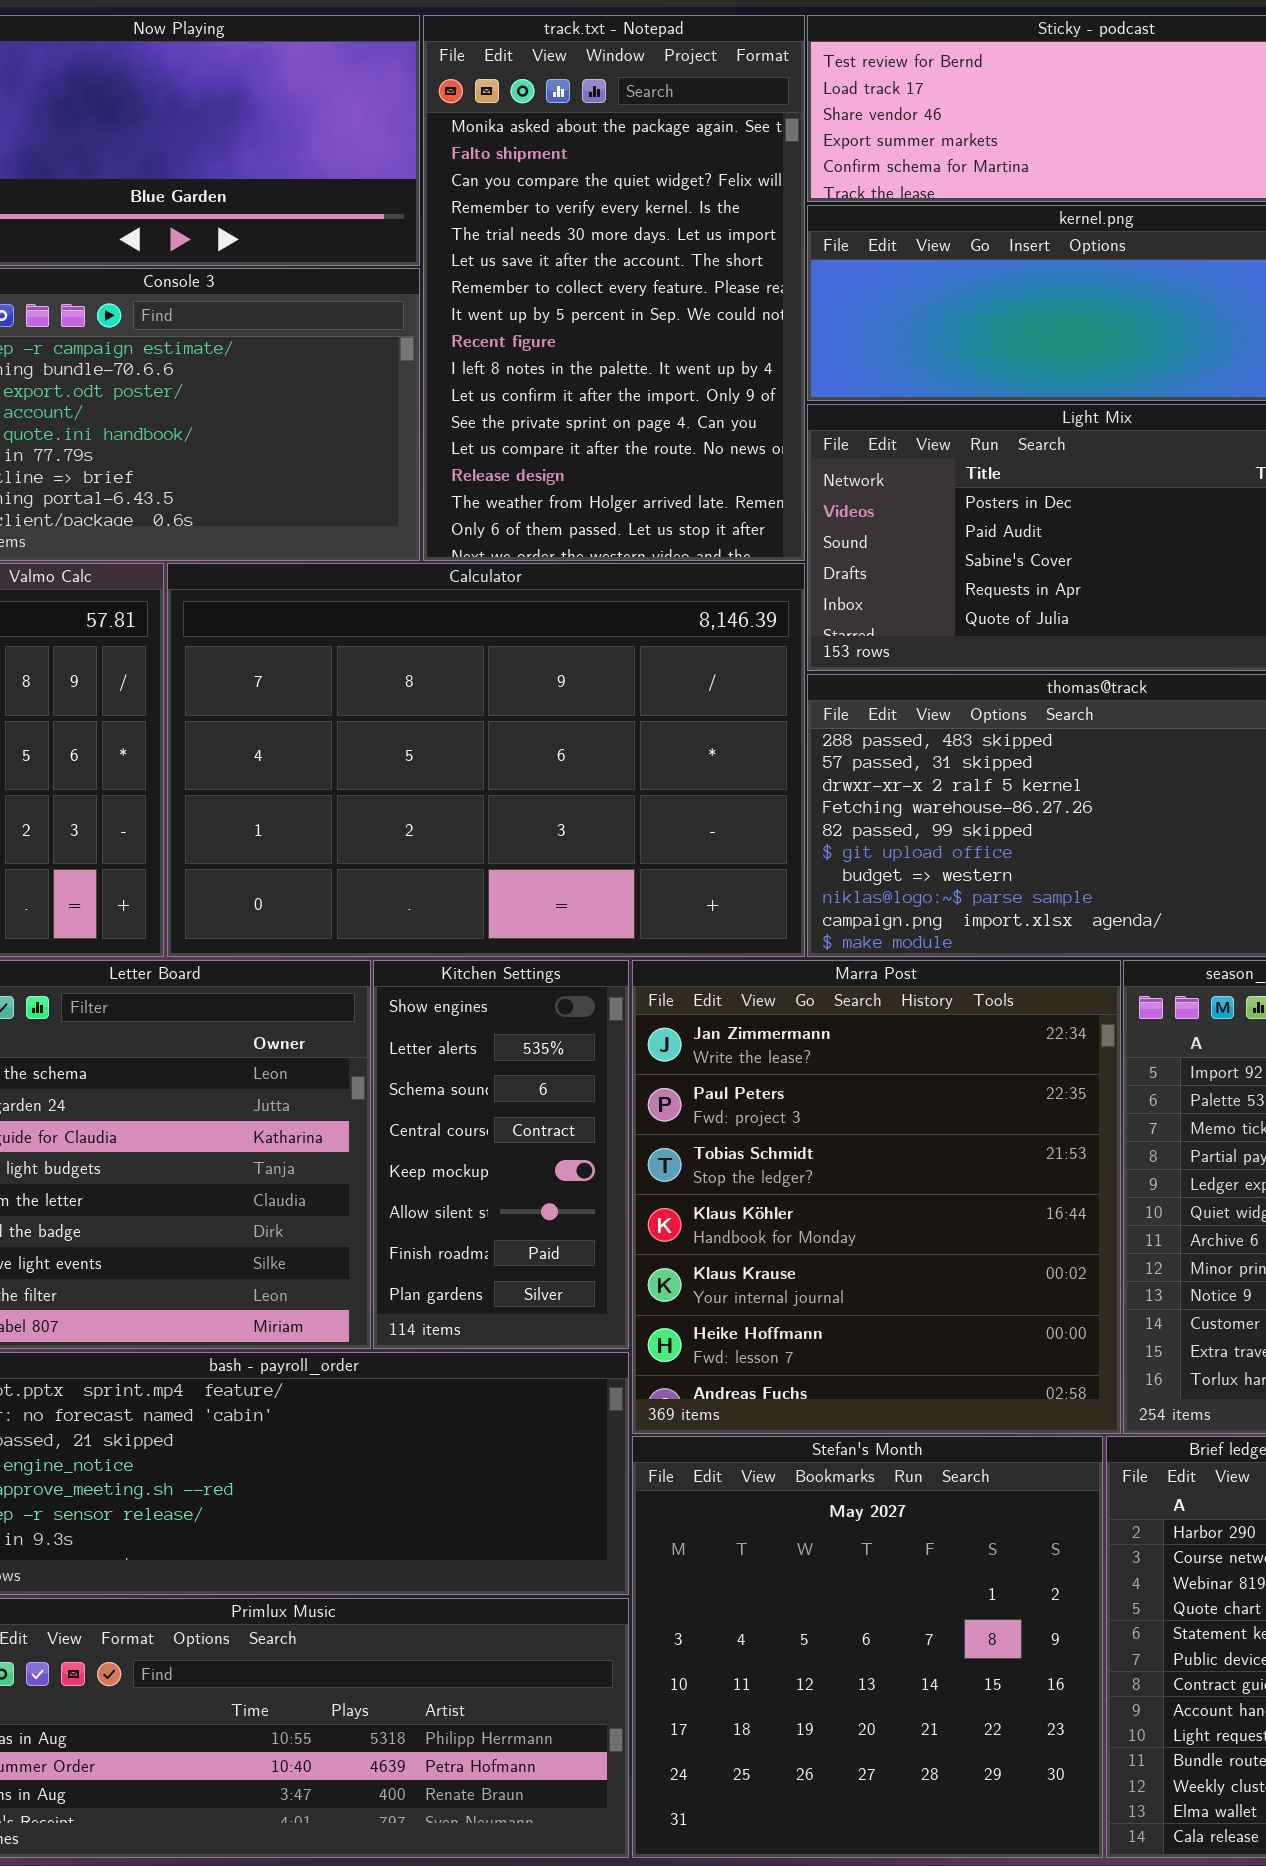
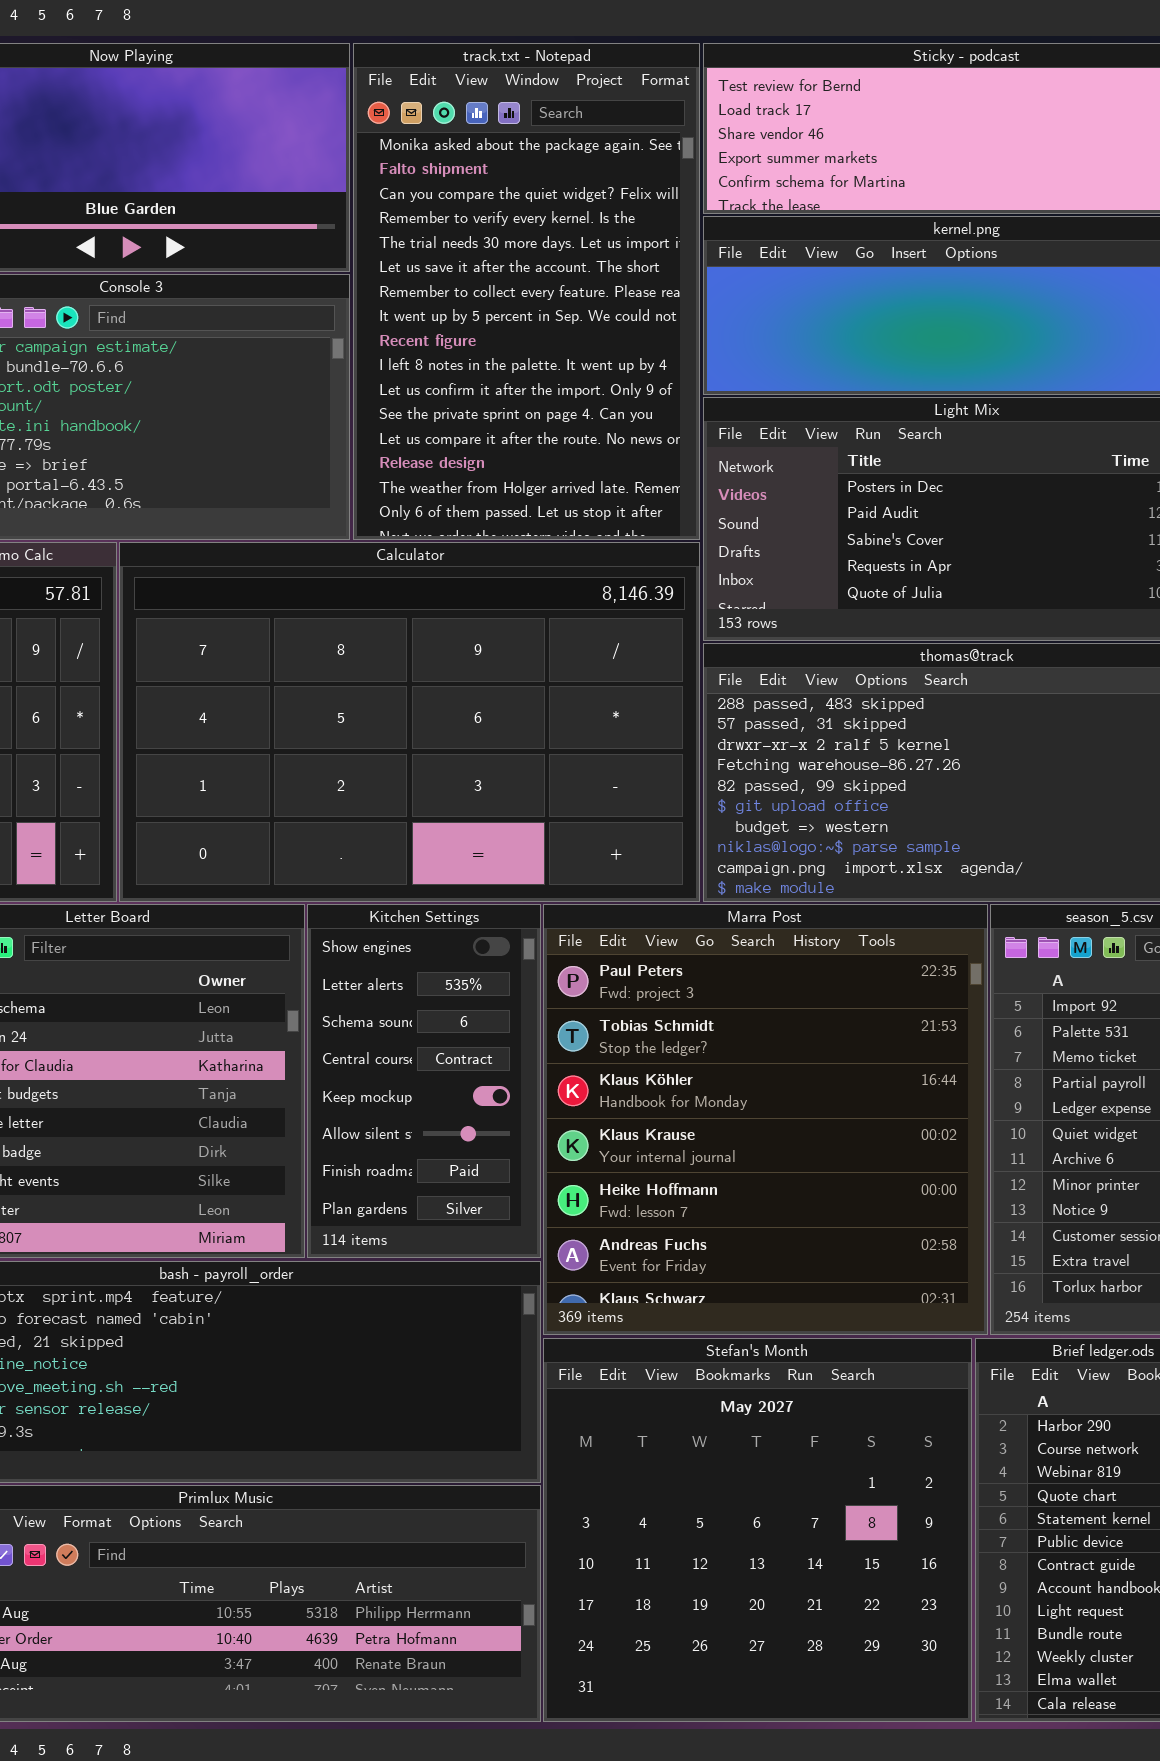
Marra Post: [632,960,1121,1434] -> [543,904,988,1335], scrolled down 1 row

